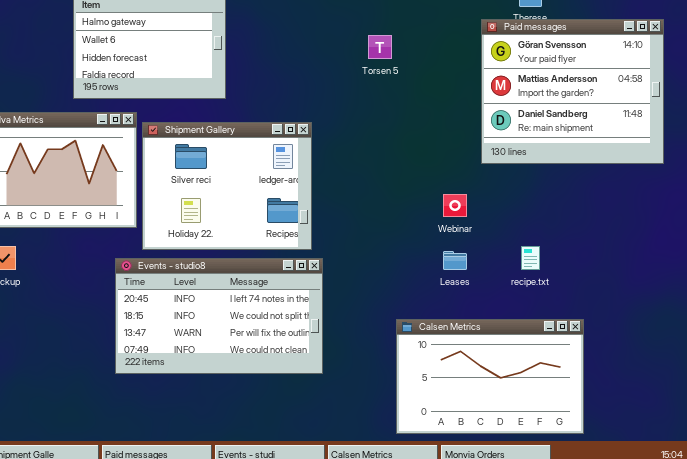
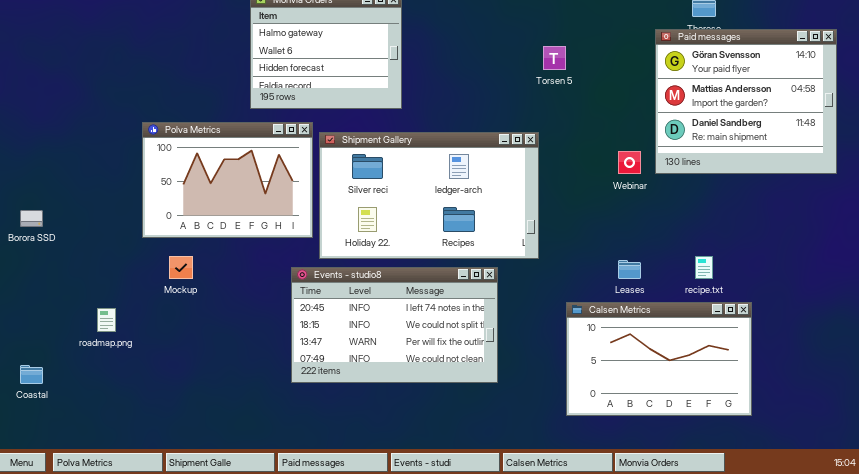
Shipment Gallery: [142,122,312,250] -> [319,132,539,259], resized
Webinar: [443,194,467,217] -> [618,151,641,174], moved
Calsen Metrics: [396,319,584,434] -> [566,302,752,416], moved

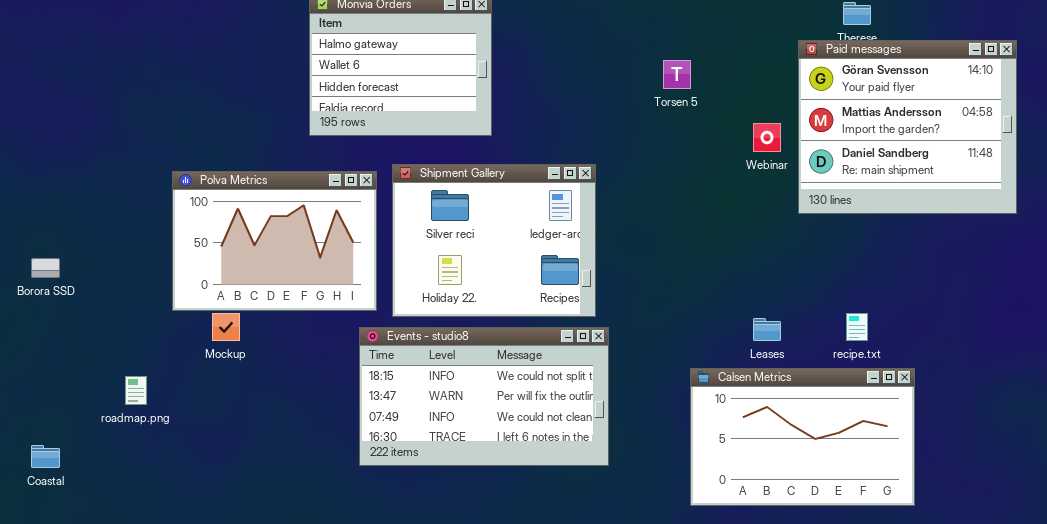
Polva Metrics: [142,122,313,238] -> [172,171,377,311], moved
Shipment Gallery: [319,132,539,259] -> [392,164,596,317], resized
Webinar: [618,151,641,174] -> [753,123,781,152], moved
Events - studio8: [291,267,498,383] -> [359,327,609,466], scrolled down 1 row

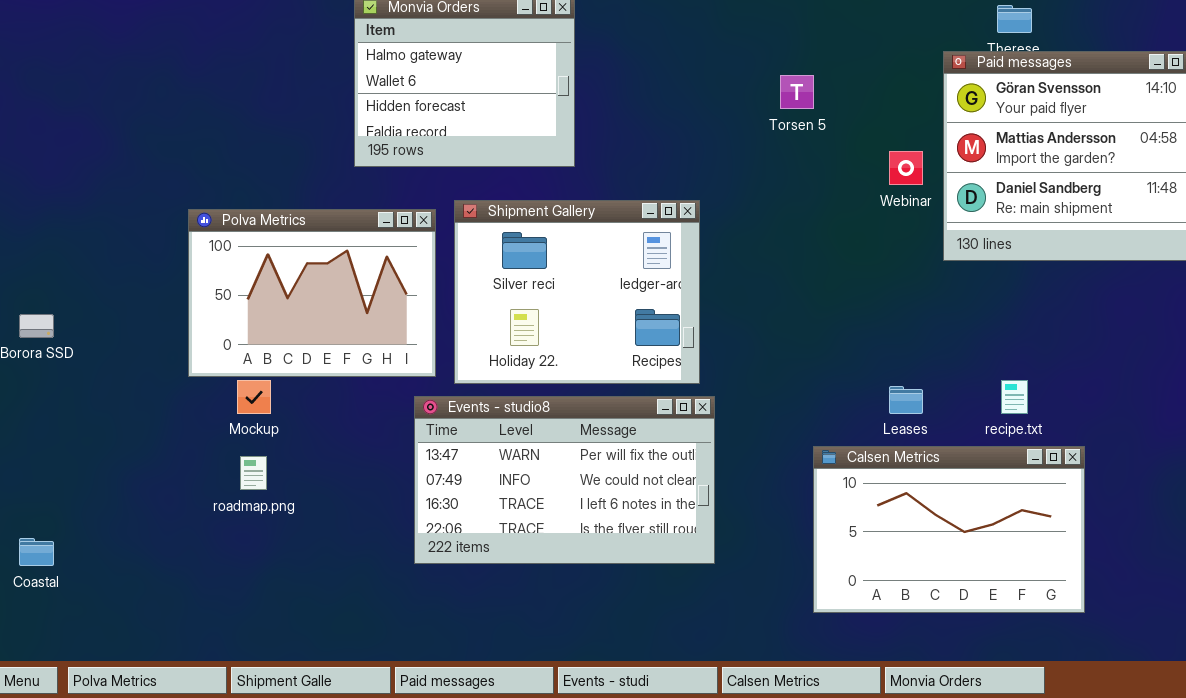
Events - studio8: [359,327,609,466] -> [414,396,715,564], scrolled down 1 row
roadmap.png: [125,376,147,405] -> [240,456,267,490], moved

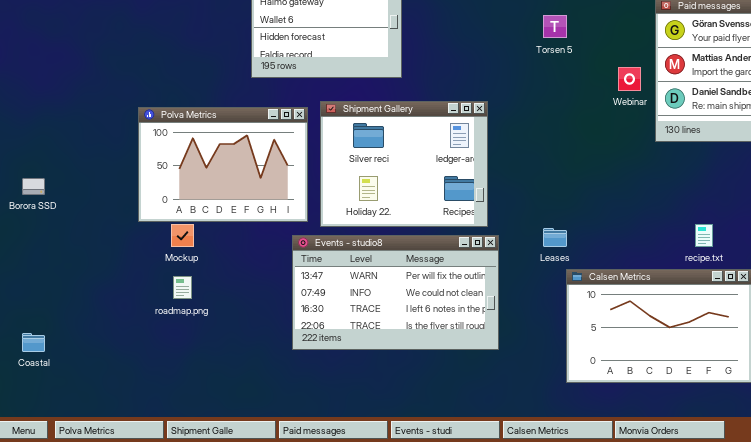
Leases: [889,386,923,414] -> [543,228,567,247], moved

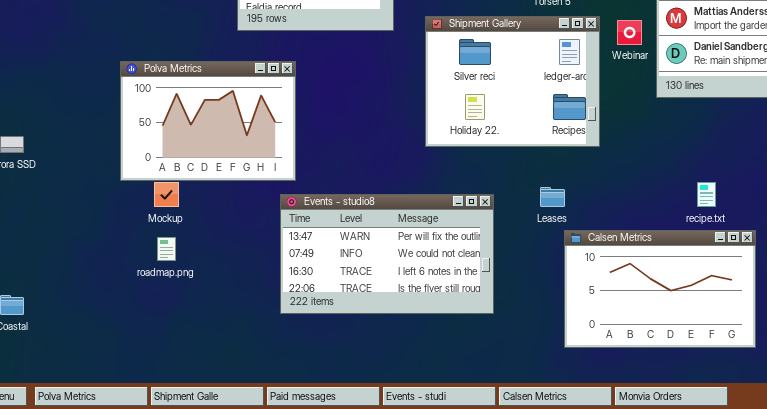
Shipment Gallery: [320,101,488,227] -> [425,16,600,147], moved

